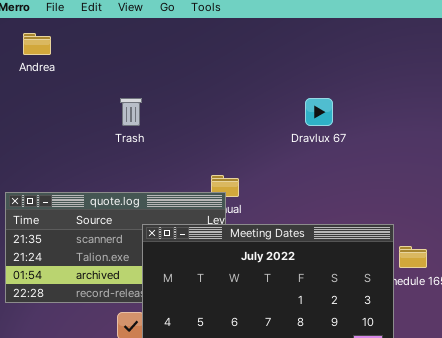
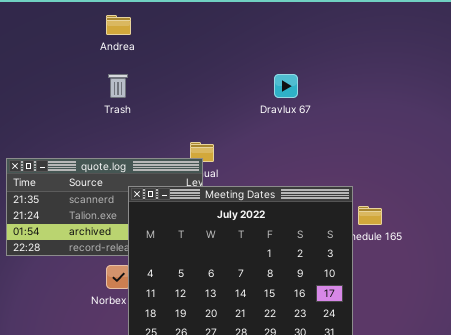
Andrea: [23,33,51,55] -> [106,15,131,35], moved

